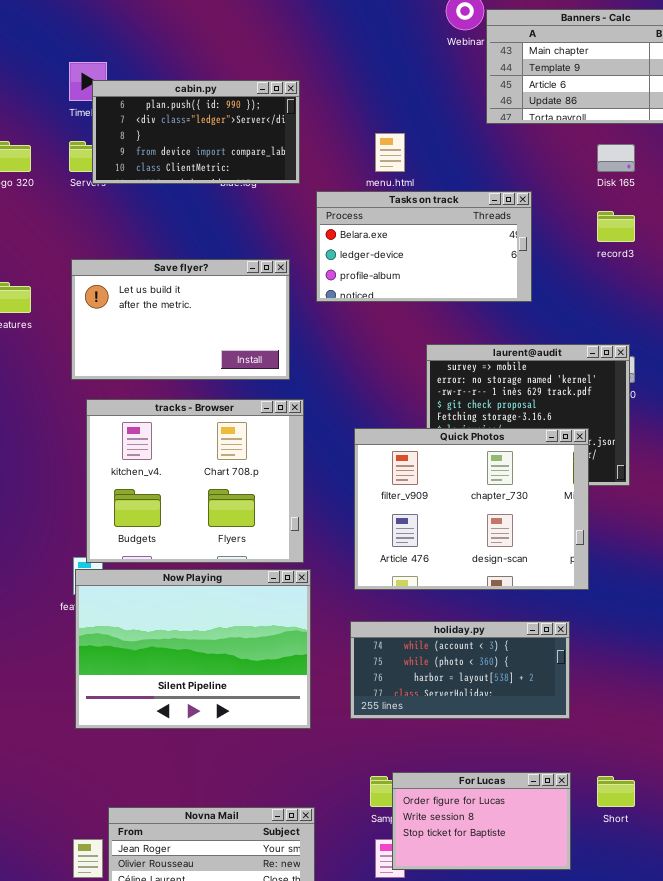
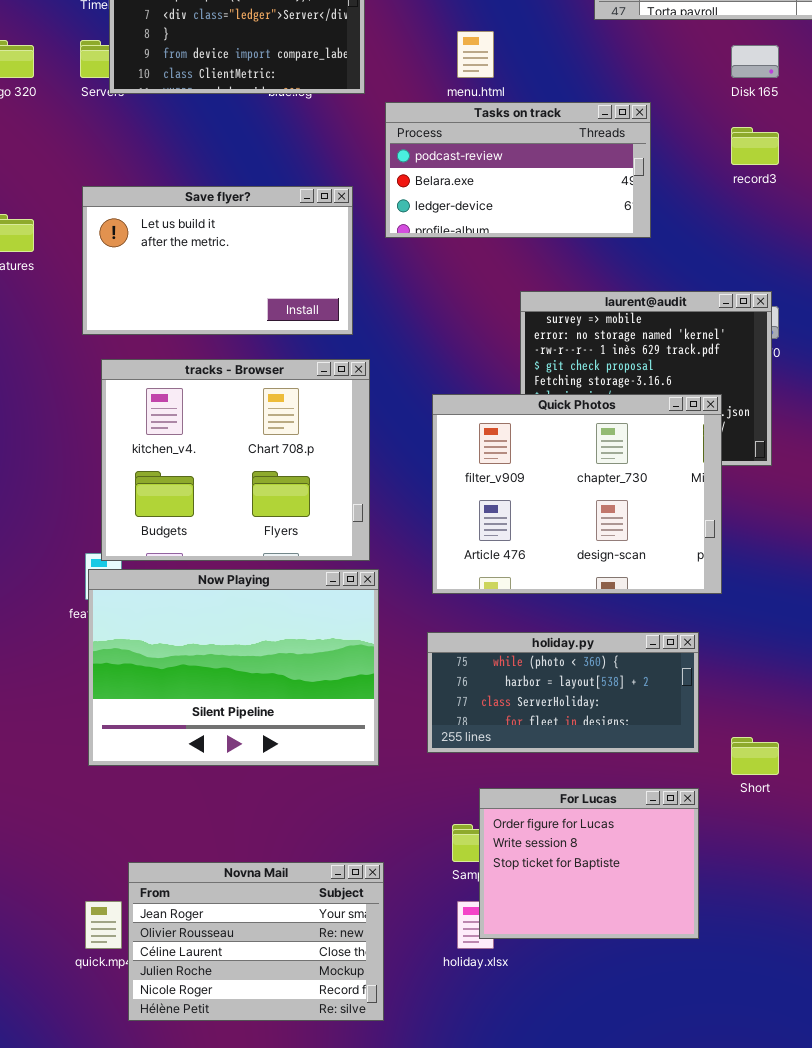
Tasks on track: [316,191,532,302] -> [385,102,651,238], scrolled up 1 row
holiday.py: [350,621,570,719] -> [427,632,699,753], scrolled down 1 row
For Lucas: [392,772,571,870] -> [479,788,699,939], resized
Short: [597,776,635,807] -> [731,737,779,775], moved

